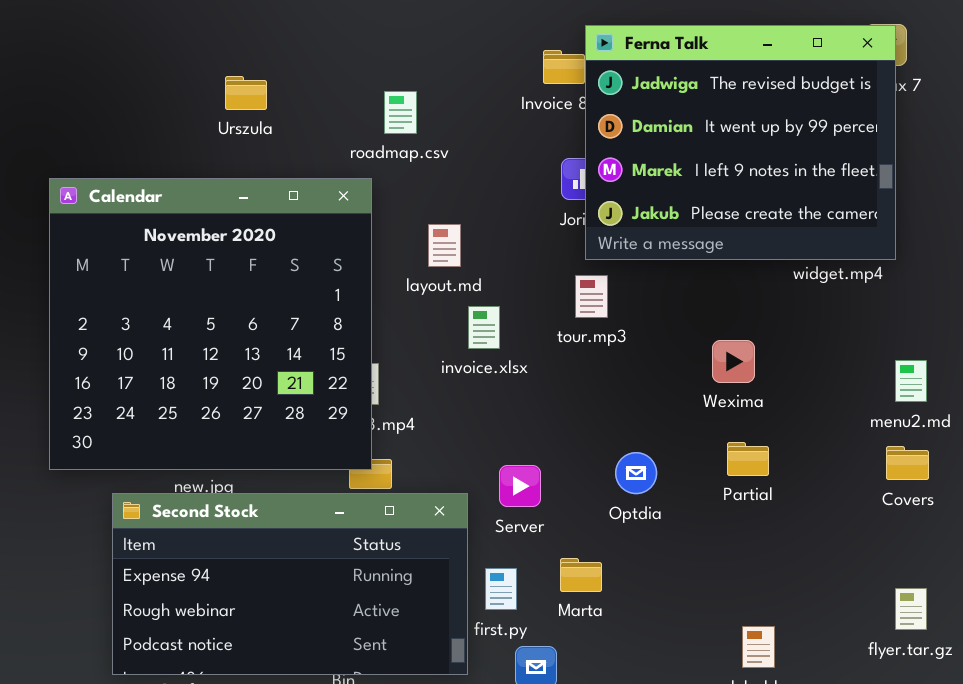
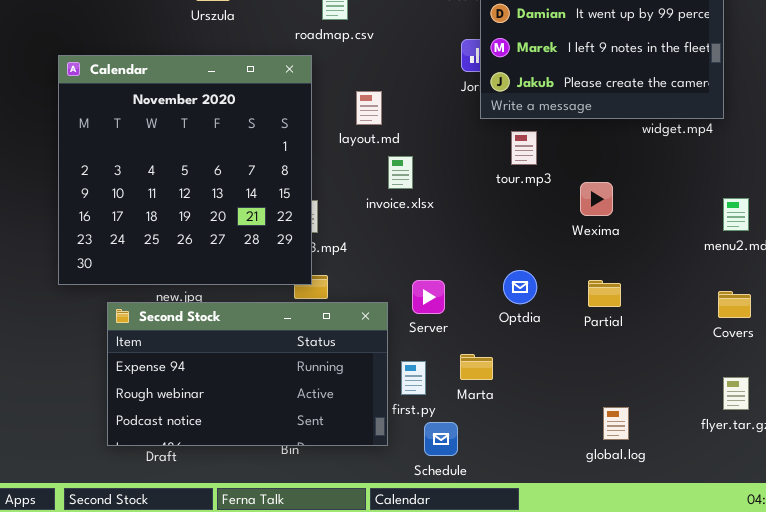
tour.mp3: [575,275,608,318] -> [511,131,537,165], moved
Partial: [727,442,769,476] -> [588,280,621,307], moved
Covers: [886,446,929,480] -> [718,291,751,318], moved

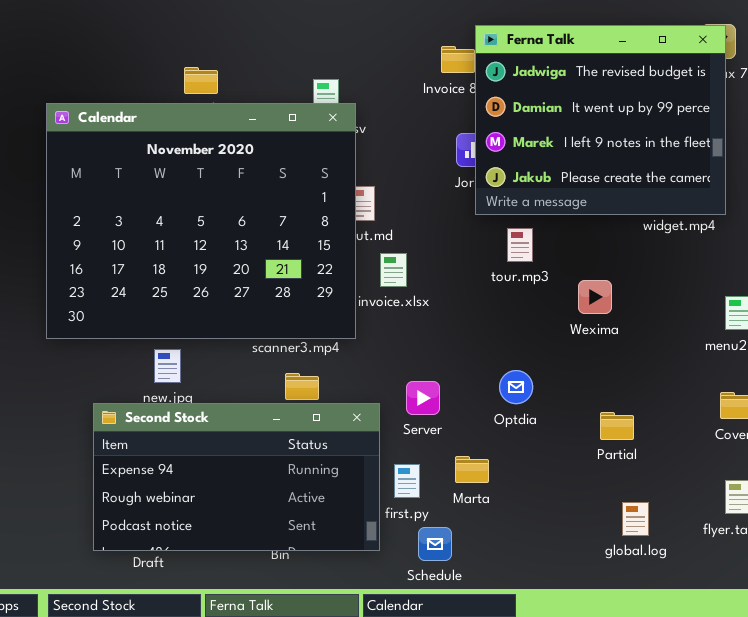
Calendar: [58,55,312,285] -> [46,103,356,339], moved, resized
Partial: [588,280,621,307] -> [600,412,634,440], moved
global.log: [603,407,629,440] -> [622,502,649,536], moved

